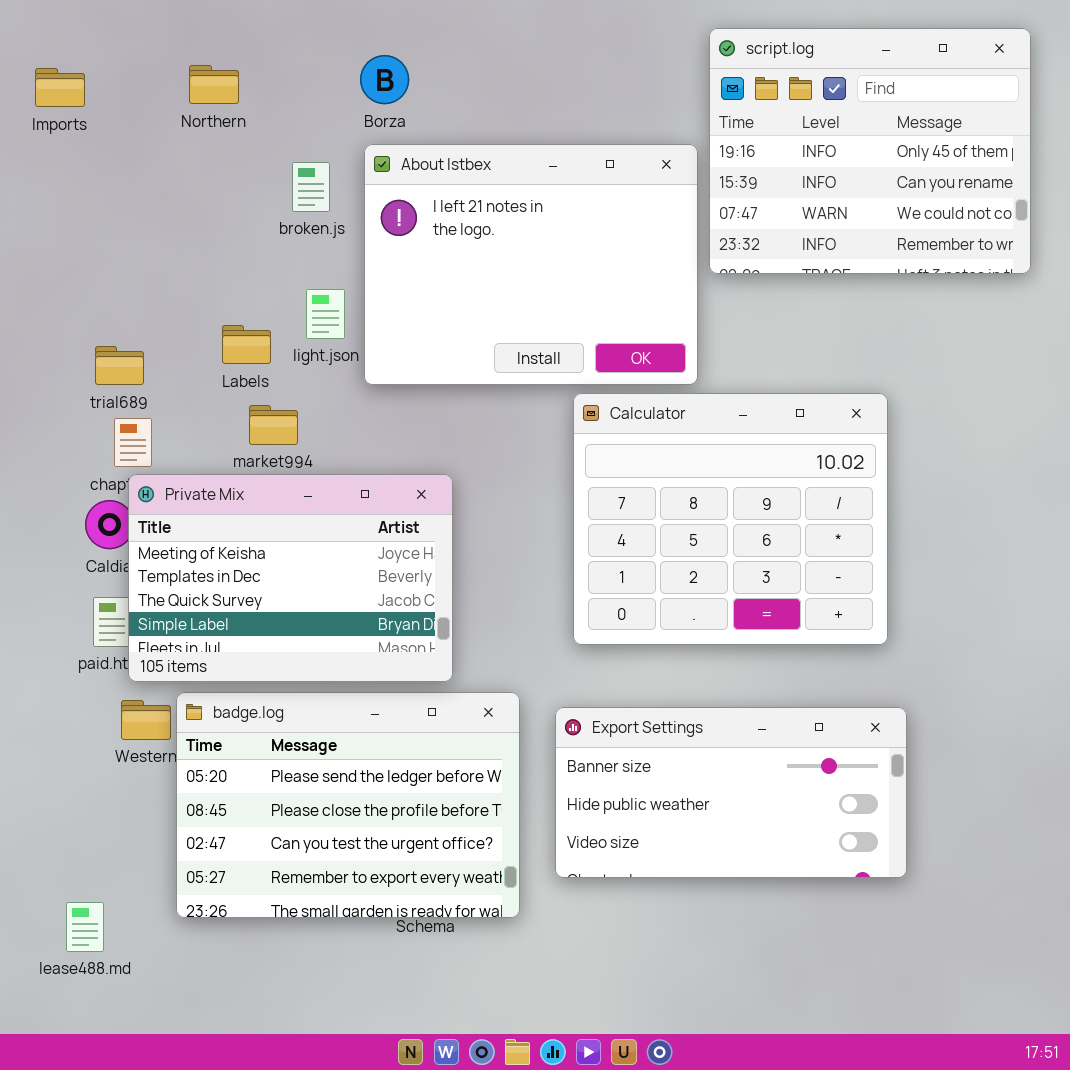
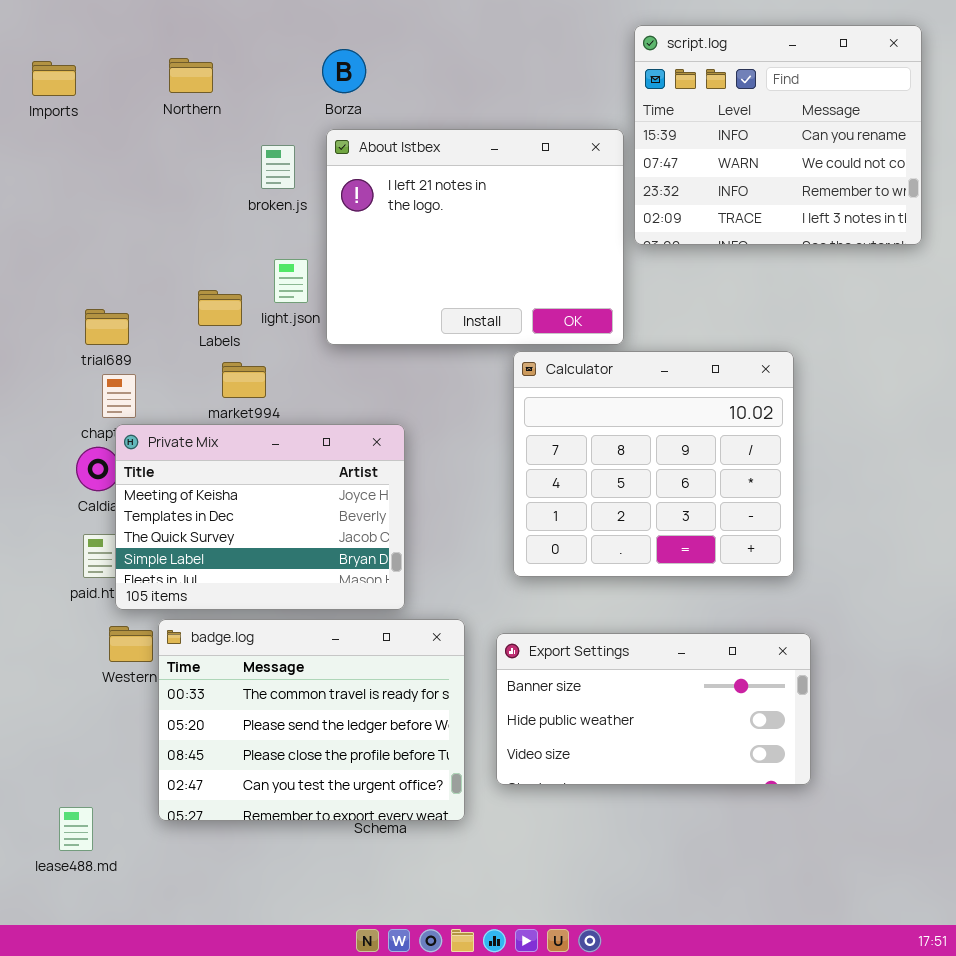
script.log: [709,28,1031,274] -> [634,25,922,245], scrolled down 1 row
badge.log: [176,692,520,918] -> [158,619,465,821], scrolled up 1 row

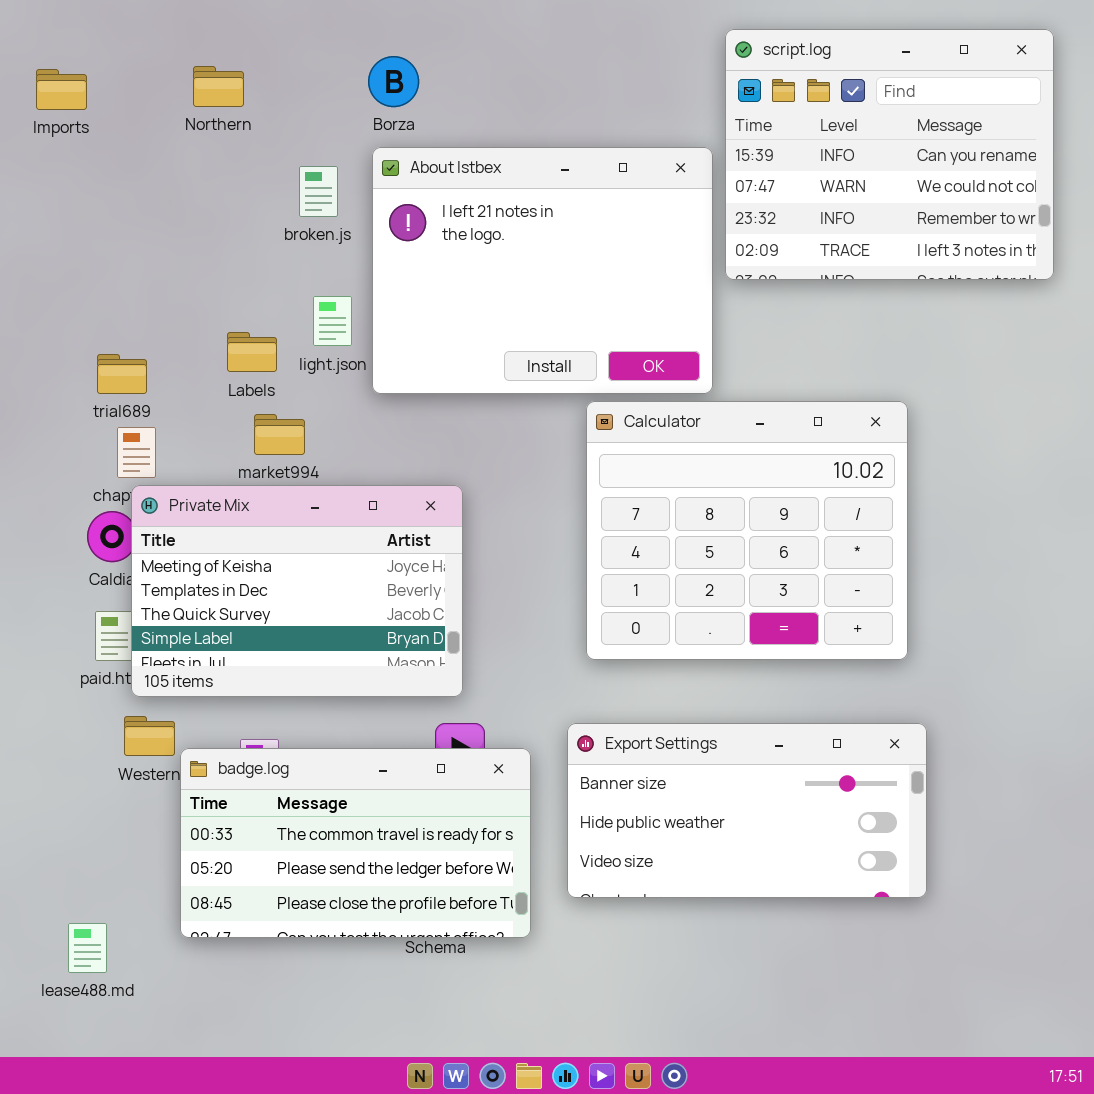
badge.log: [158,619,465,821] -> [180,748,531,938], resized

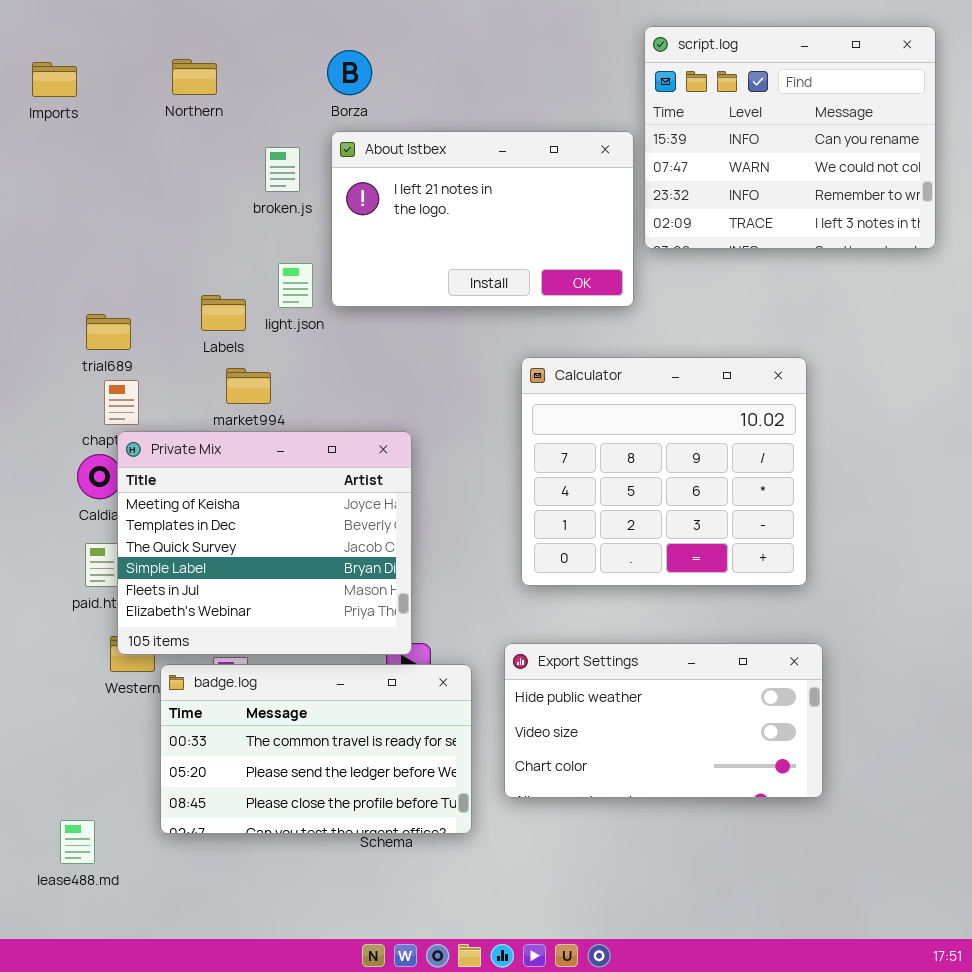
About Istbex: [372,147,713,394] -> [331,131,634,307], resized
Private Mix: [131,485,463,697] -> [117,431,412,655], resized
Export Settings: [567,723,927,898] -> [504,643,823,798], scrolled down 1 row

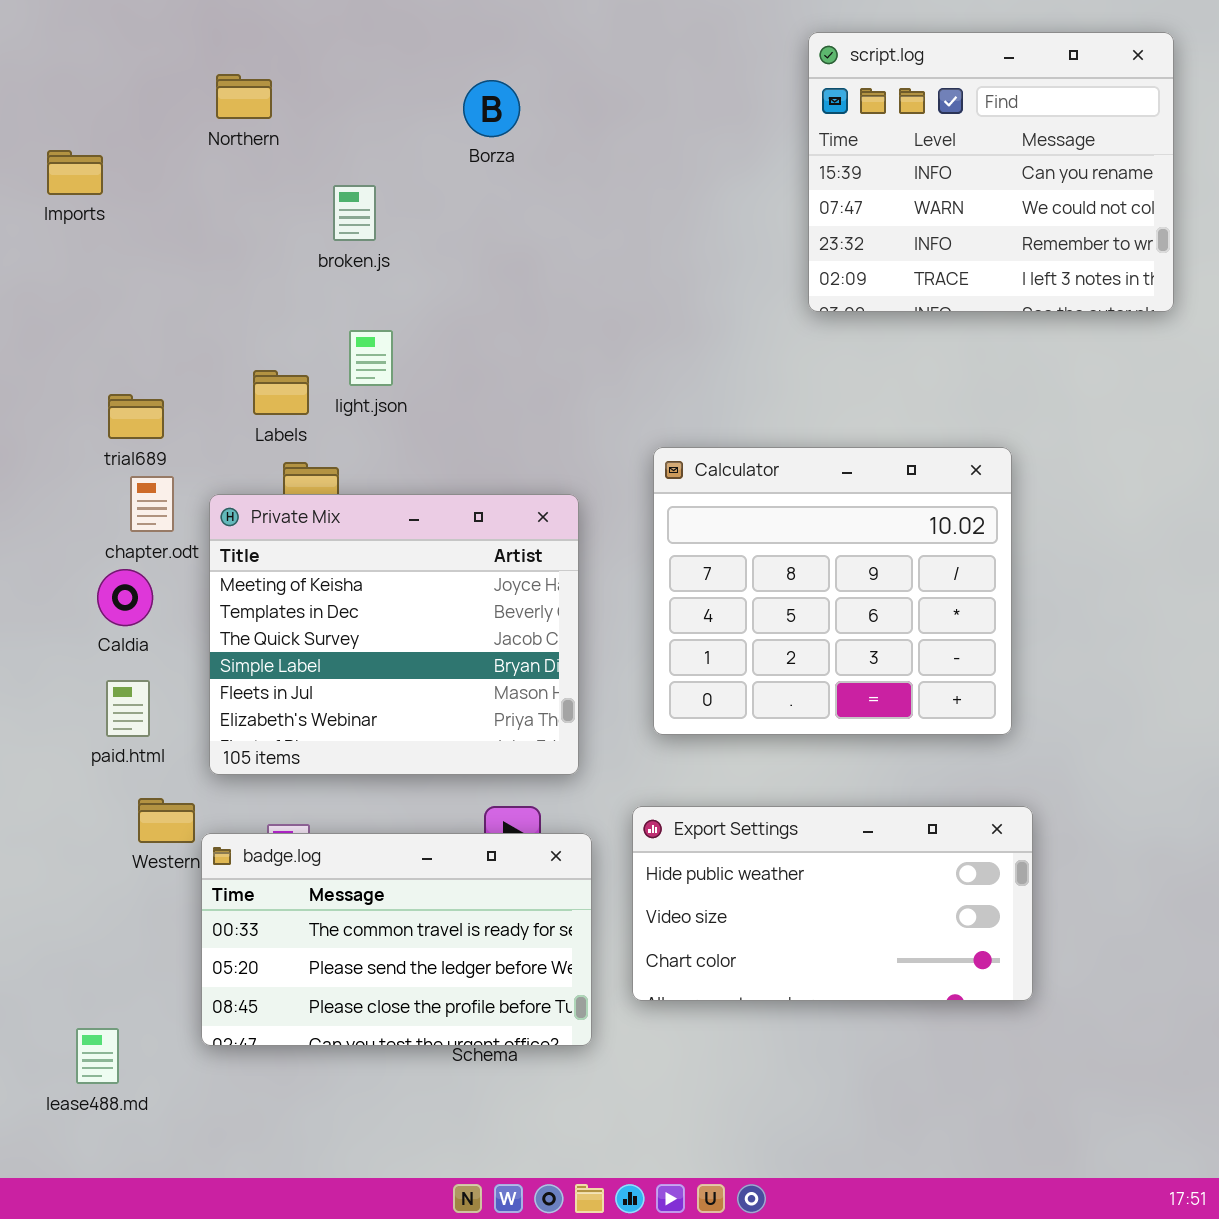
Borza: [327,50,372,95] -> [463,80,520,137], moved
Imports: [32,62,77,97] -> [47,150,103,195], moved
About Istbex: [331,131,634,307] -> none, closed
Private Mix: [117,431,412,655] -> [209,494,579,775], moved

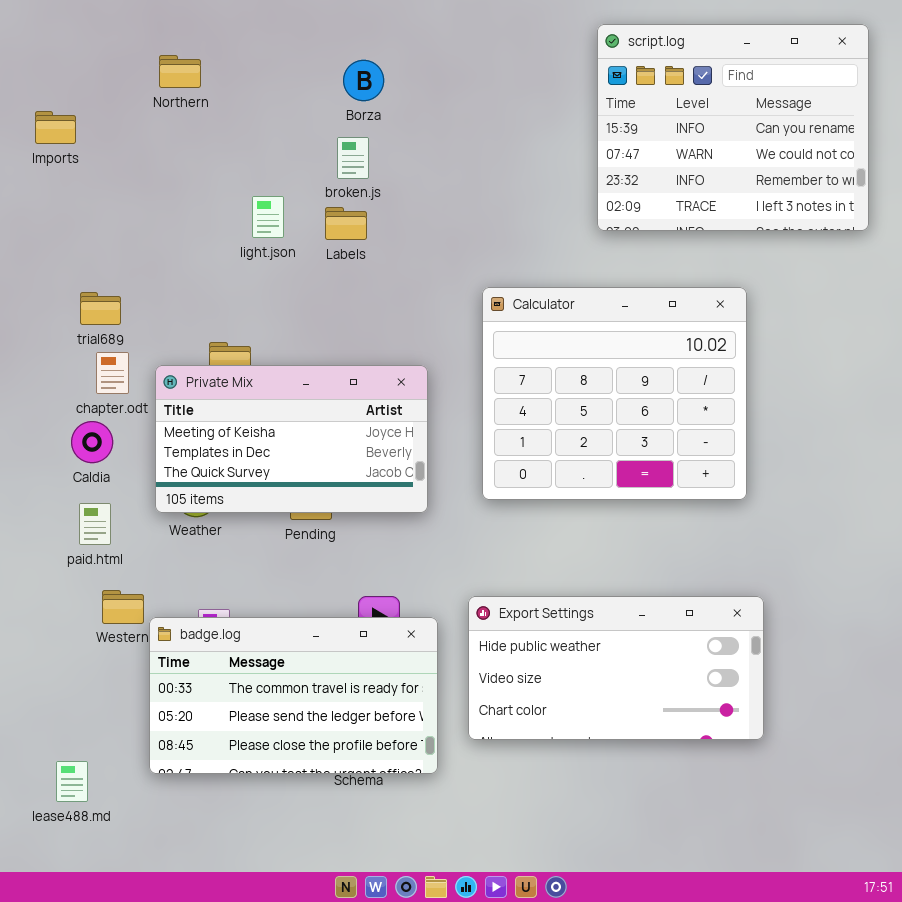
broken.js: [333,185,376,241] -> [337,137,369,179], moved
light.json: [349,330,393,386] -> [252,196,284,238], moved
Labels: [253,370,309,415] -> [325,207,367,240], moved
Calculator: [653,447,1012,735] -> [482,287,747,500], moved
Private Mix: [209,494,579,775] -> [155,365,428,513], resized

